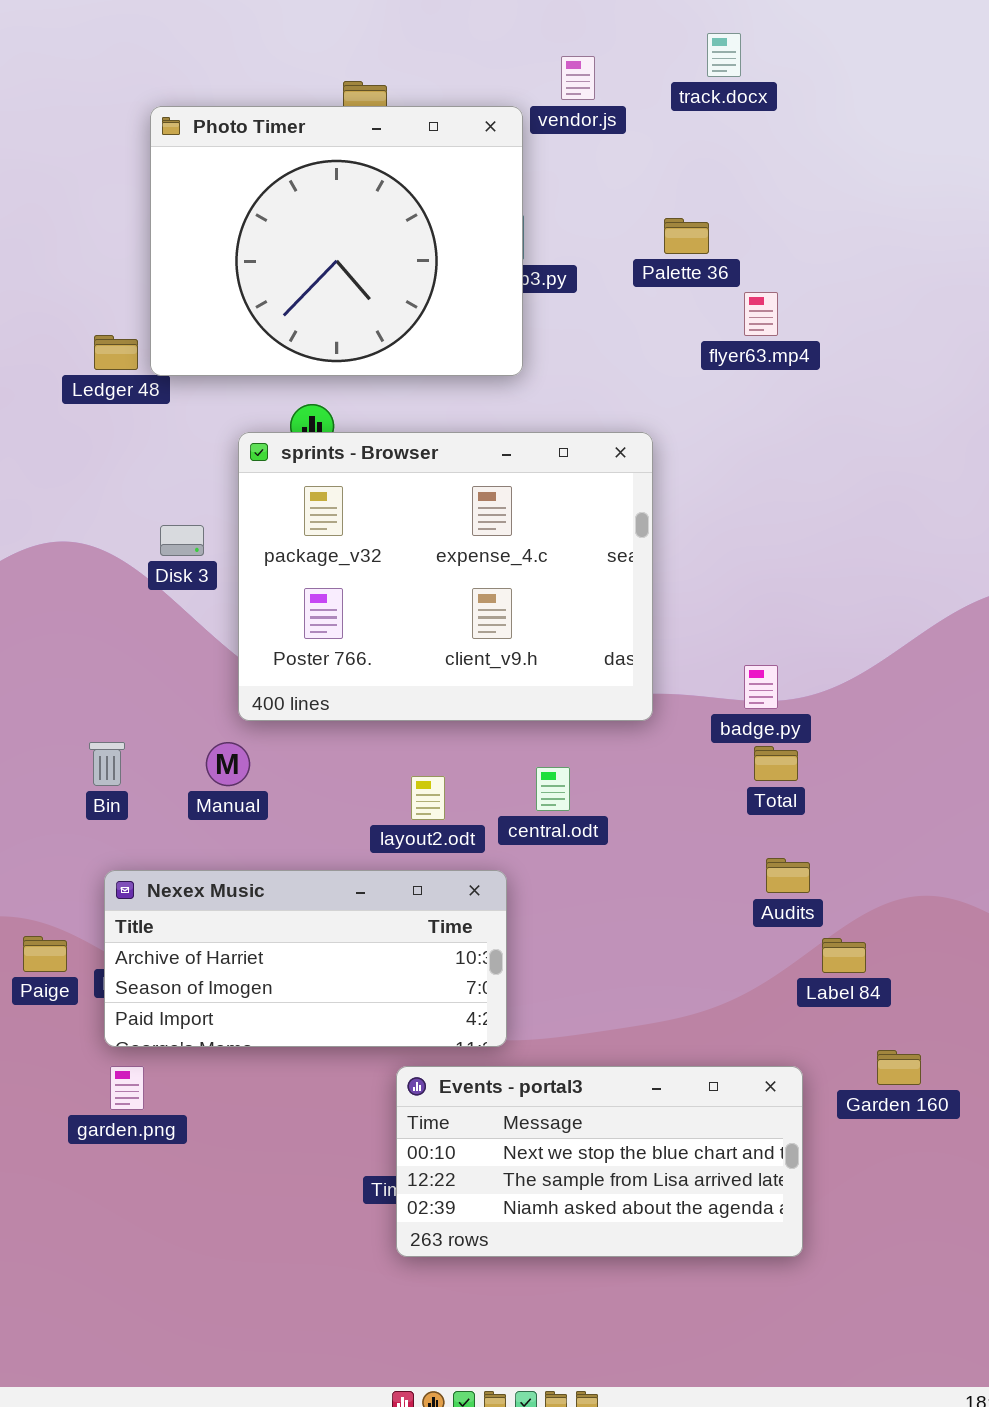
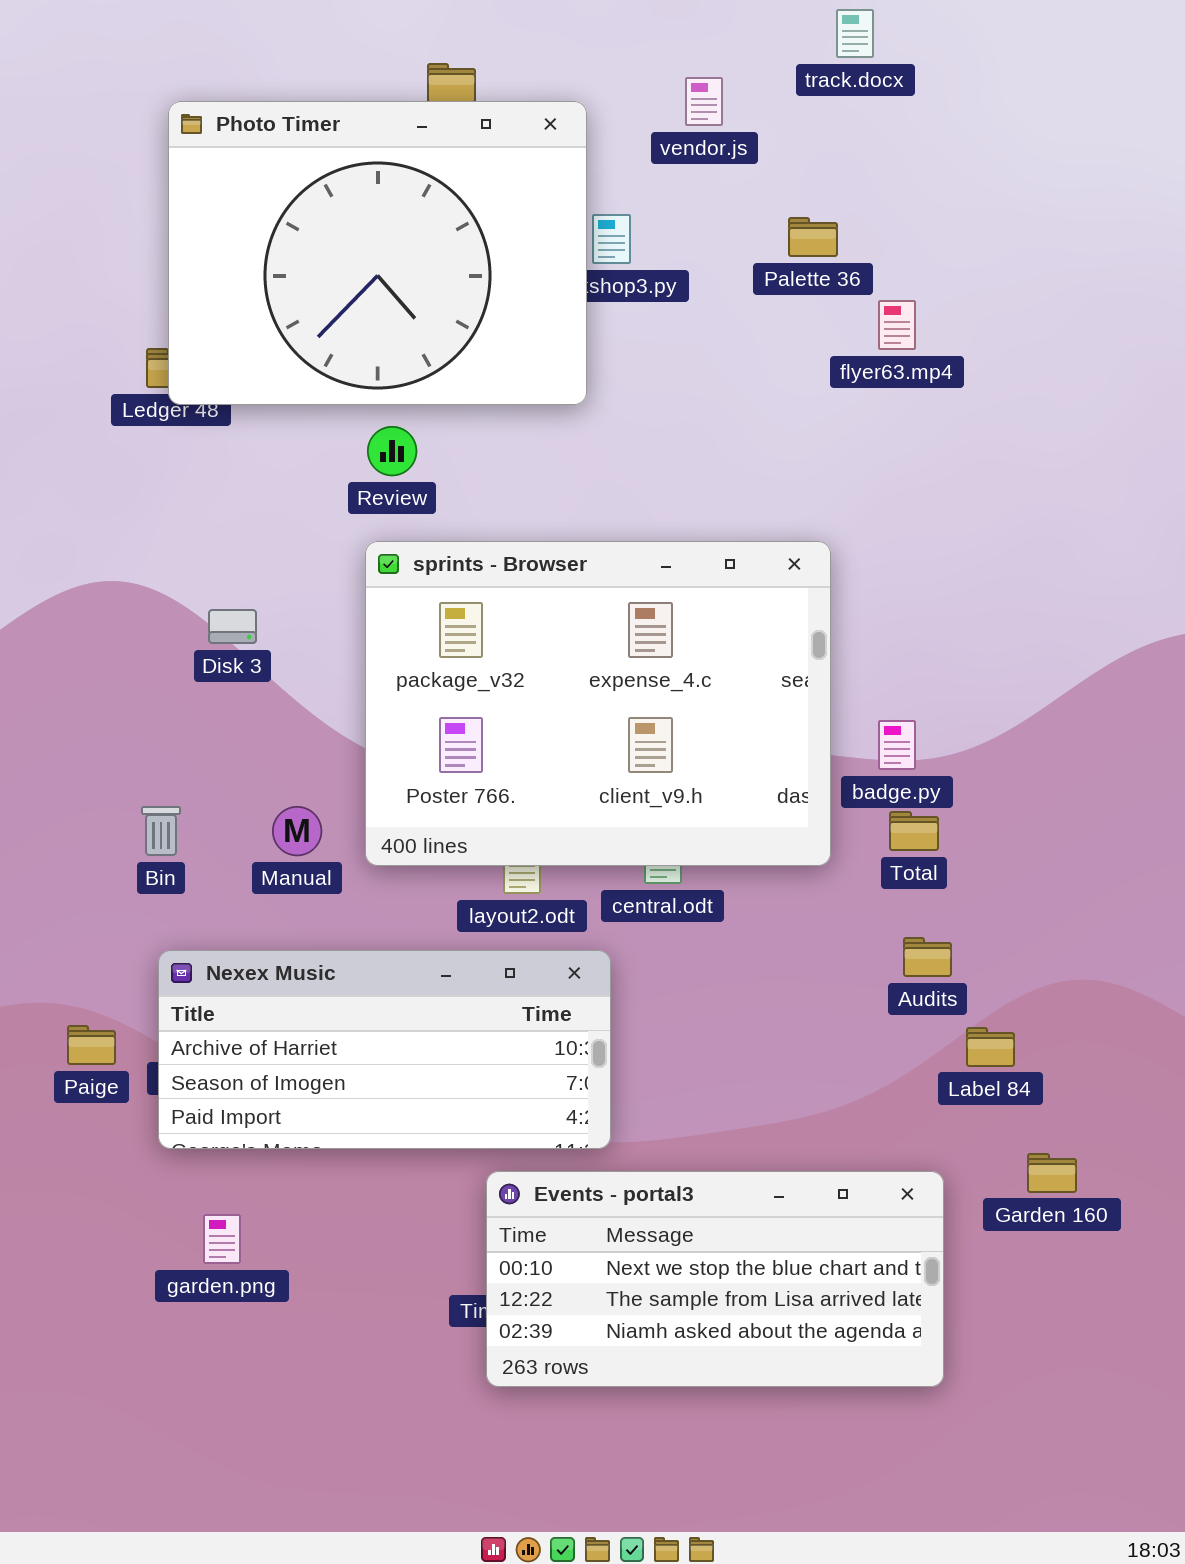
vendor.js: [561,56,595,100] -> [685,77,723,126], moved
Photo Timer: [150,106,523,376] -> [168,101,587,405], moved
sprints - Browser: [238,432,653,721] -> [365,541,831,866], moved
Disk 3: [160,525,204,556] -> [208,609,257,644], moved
garden.png: [110,1066,144,1110] -> [203,1214,241,1264], moved

